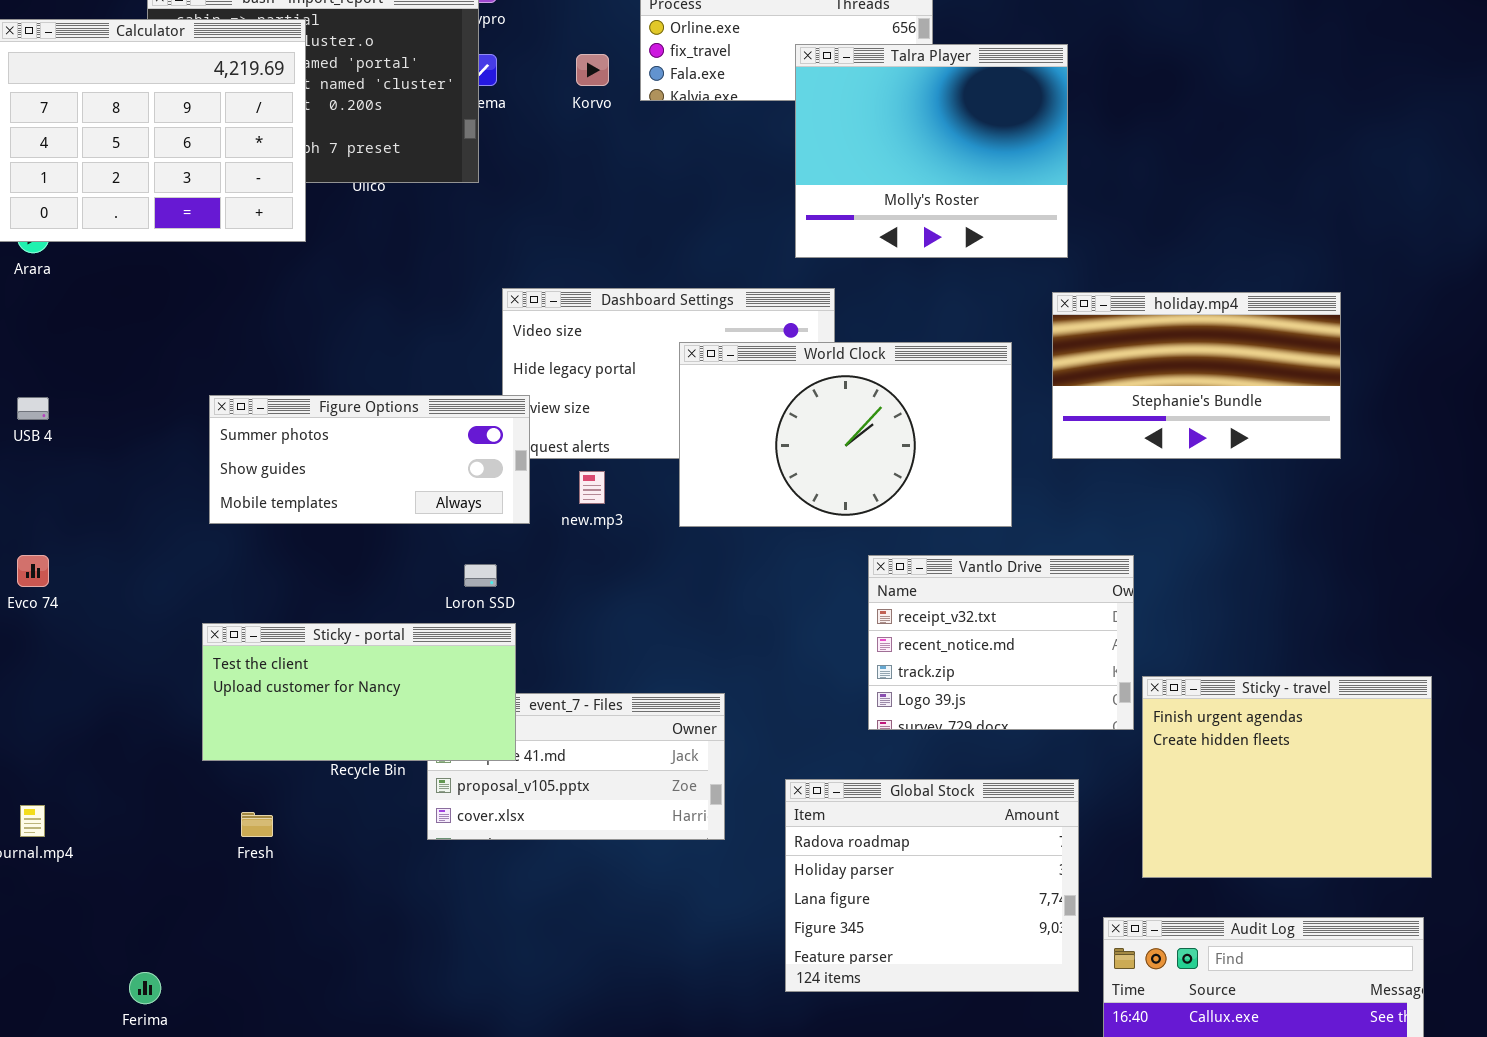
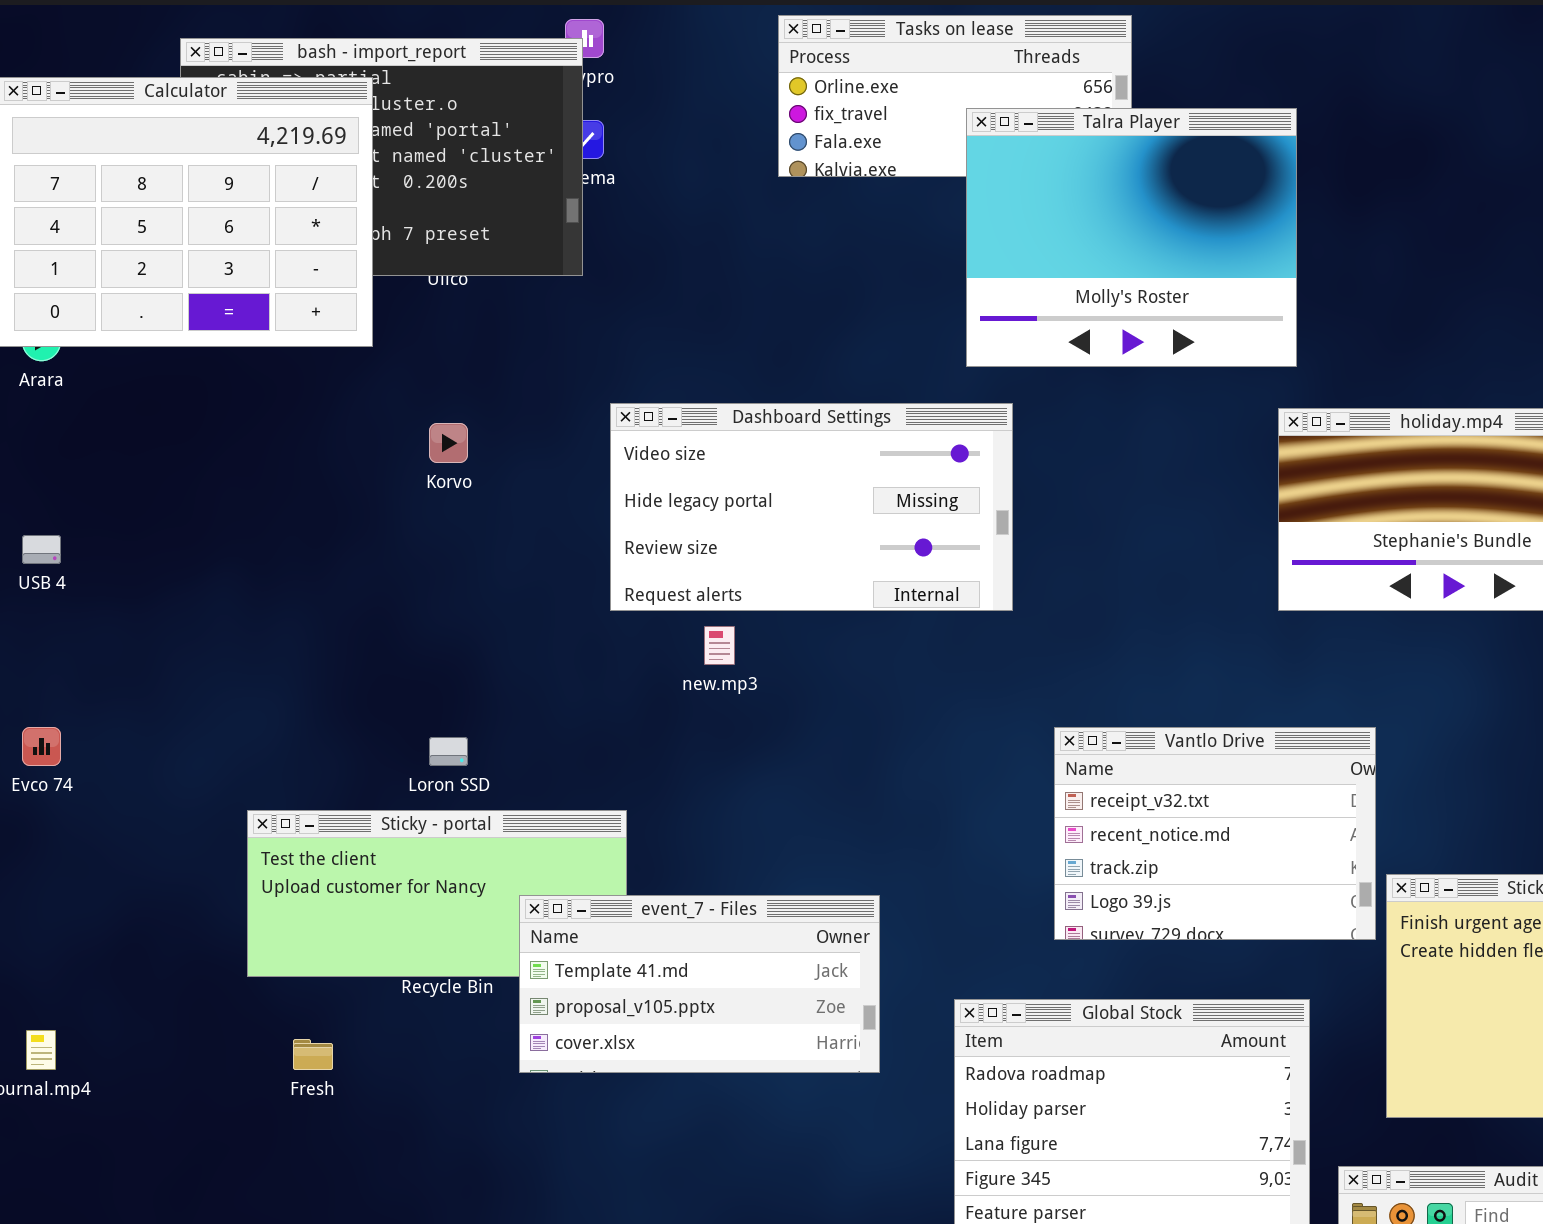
Korvo: [576,54,609,86] -> [429,423,468,463], moved
World Clock: [679,342,1012,527] -> none, closed
Figure Options: [209,395,530,524] -> none, closed
Loron SSD: [464,564,497,587] -> [429,737,468,766], moved
event_7 - Files: [427,693,725,840] -> [519,895,880,1073], raised

